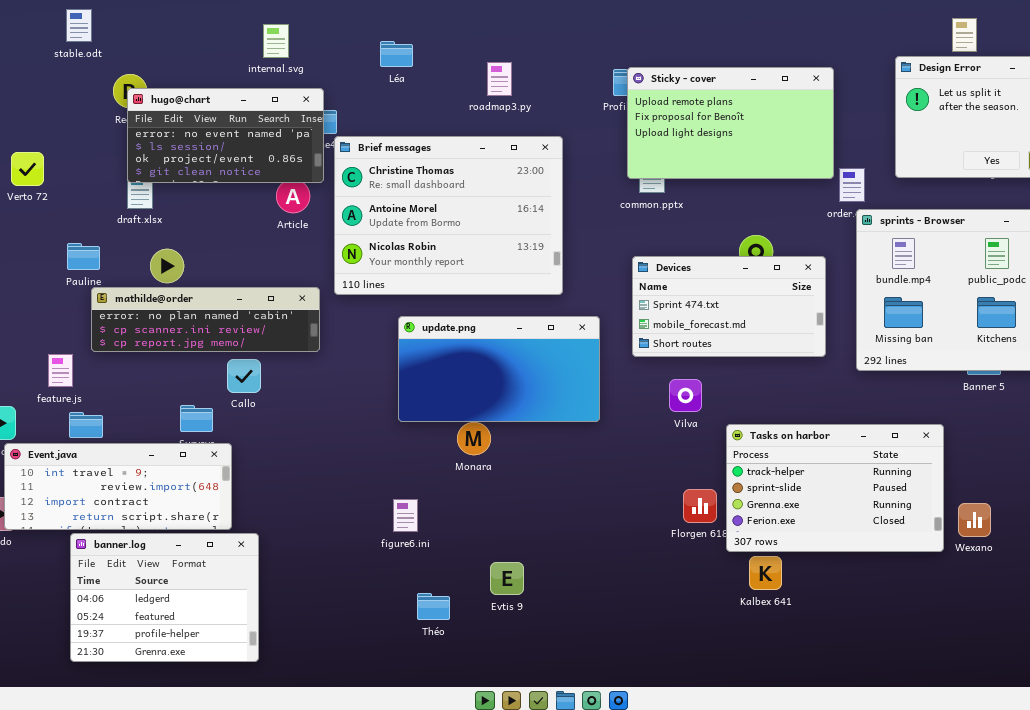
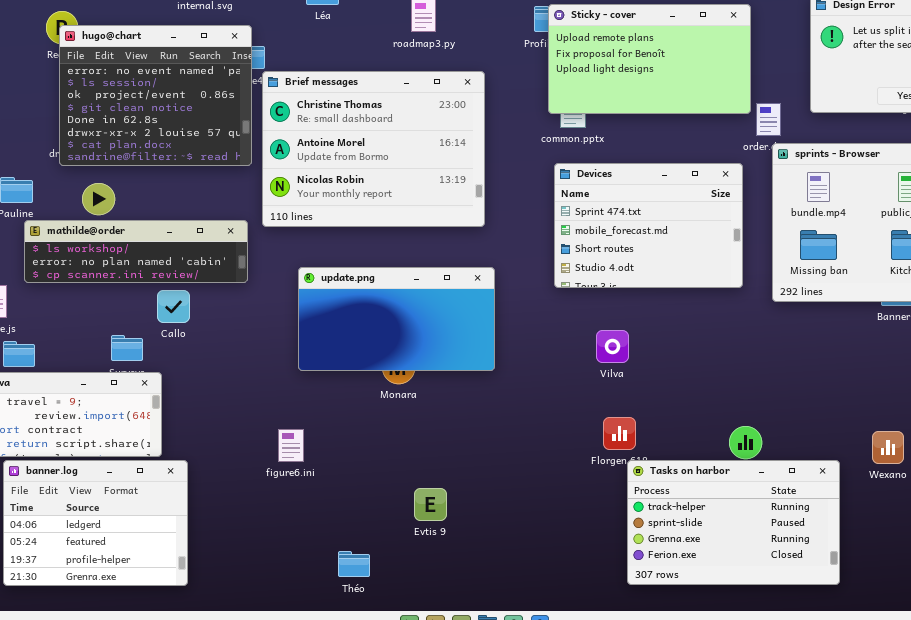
hugo@chart: [127,88,324,183] -> [59,25,252,166], resized
Devices: [632,256,826,357] -> [554,163,743,288], resized
mathilde@order: [91,287,320,352] -> [24,220,248,283], scrolled up 1 row
update.png: [398,316,600,422] -> [298,267,495,371], moved
Vilva: [669,379,702,412] -> [596,330,629,363], moved
Tasks on harbor: [726,424,944,552] -> [627,460,840,585], moved
figure6.ini: [393,499,418,532] -> [278,429,304,462], moved
Théo: [417,593,450,620] -> [338,551,370,577], moved

